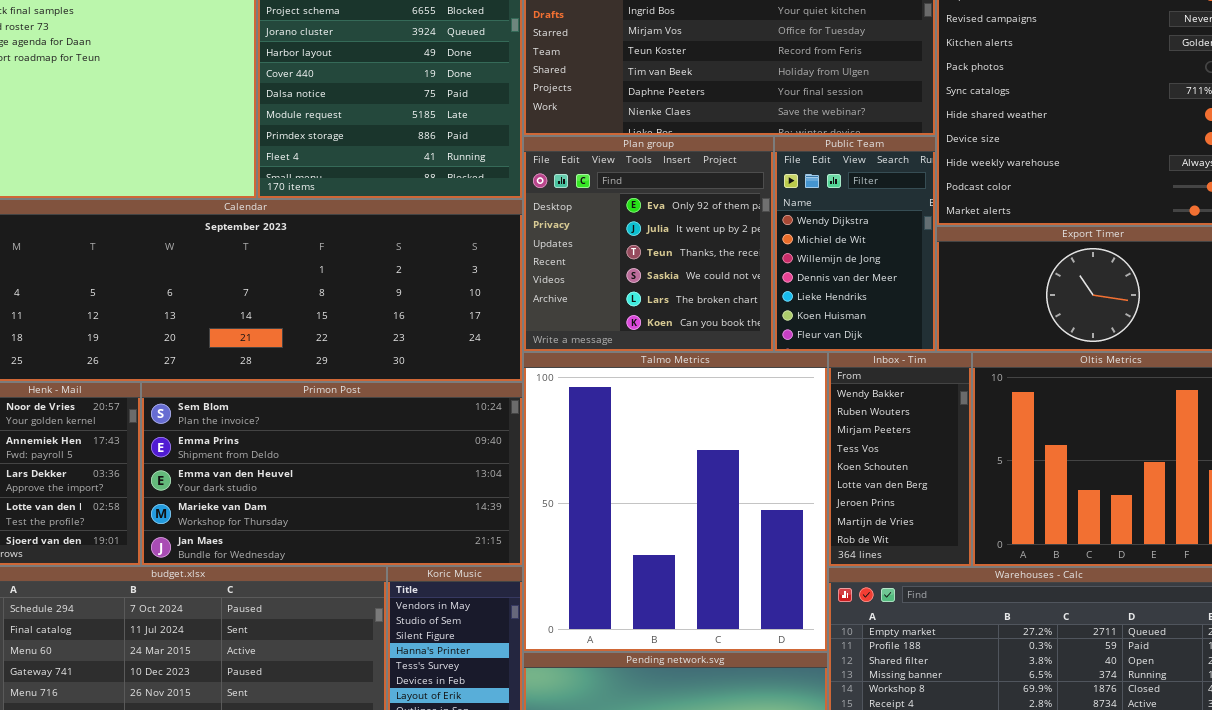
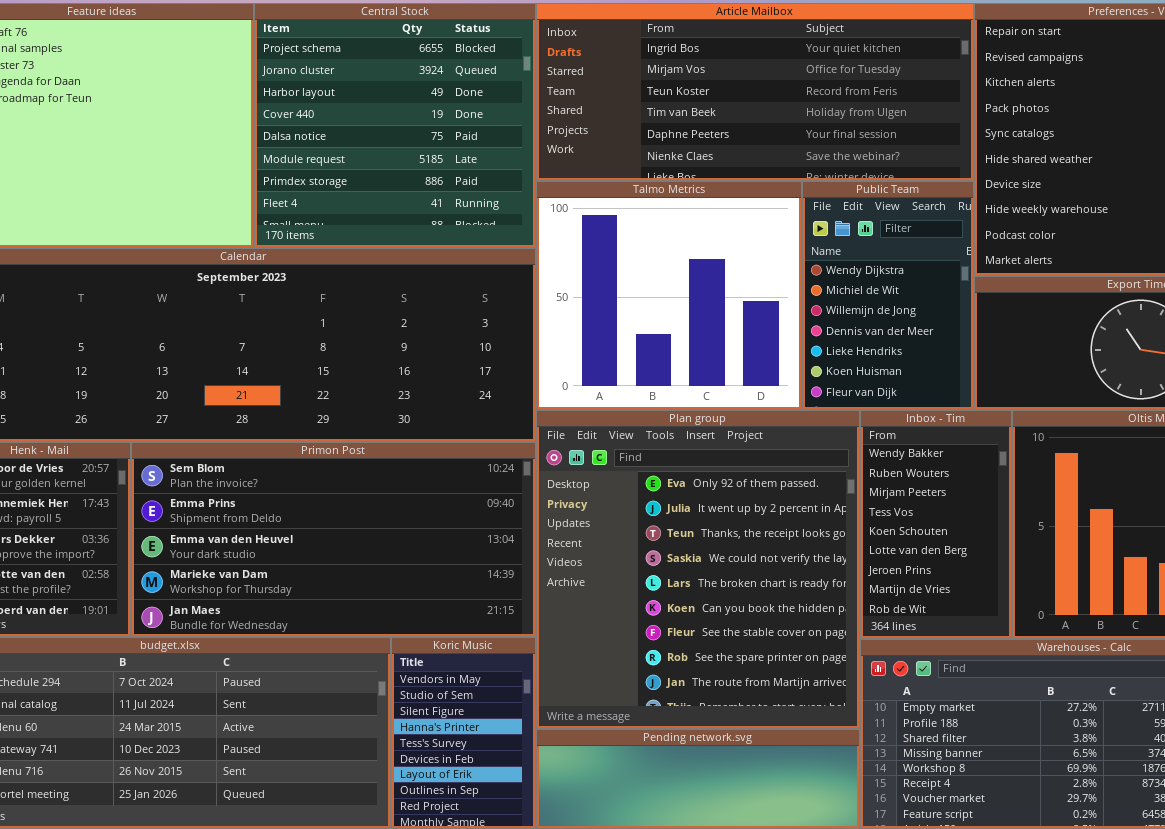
Plan group: [523,136,774,352] -> [536,410,860,729], moved, resized
Talmo Metrics: [523,352,828,652] -> [536,181,802,410], moved, resized

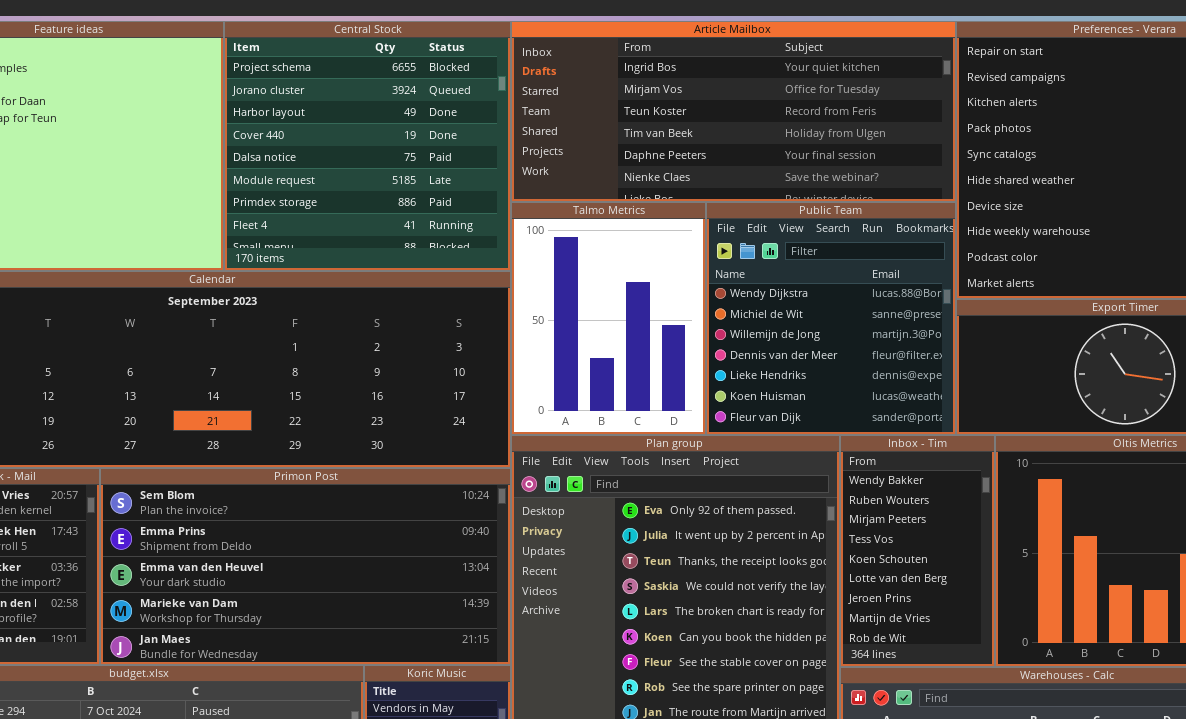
Talmo Metrics: [536,181,802,410] -> [511,202,706,435], resized
Public Team: [802,181,974,410] -> [706,202,956,435], resized

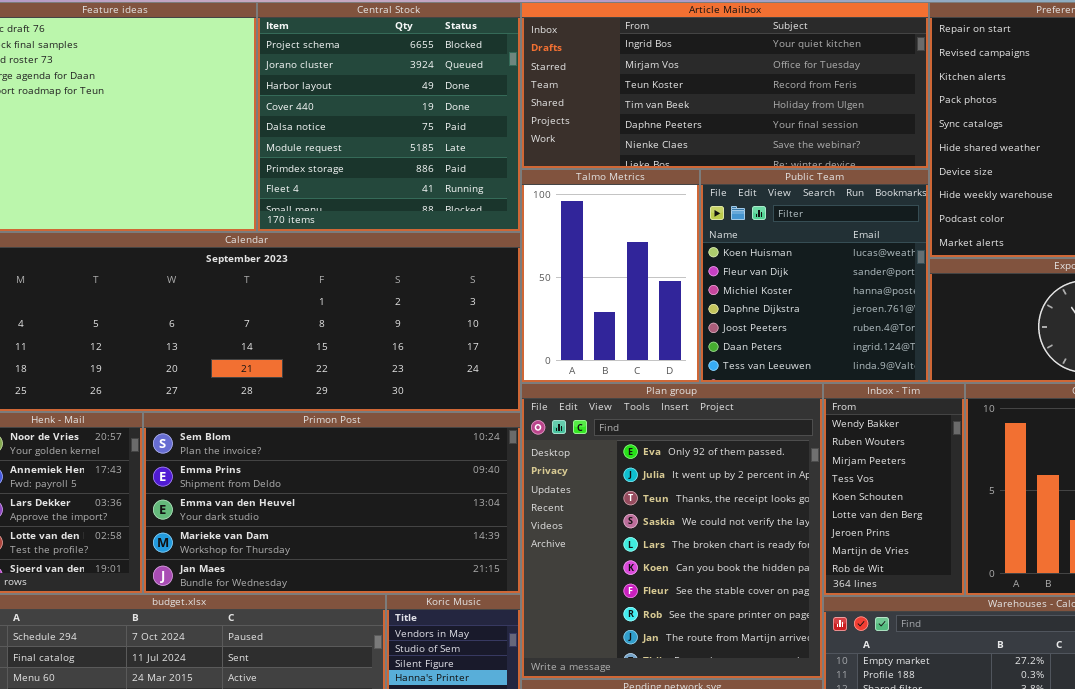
Public Team: [706,202,956,435] -> [700,169,929,383], scrolled down 5 rows

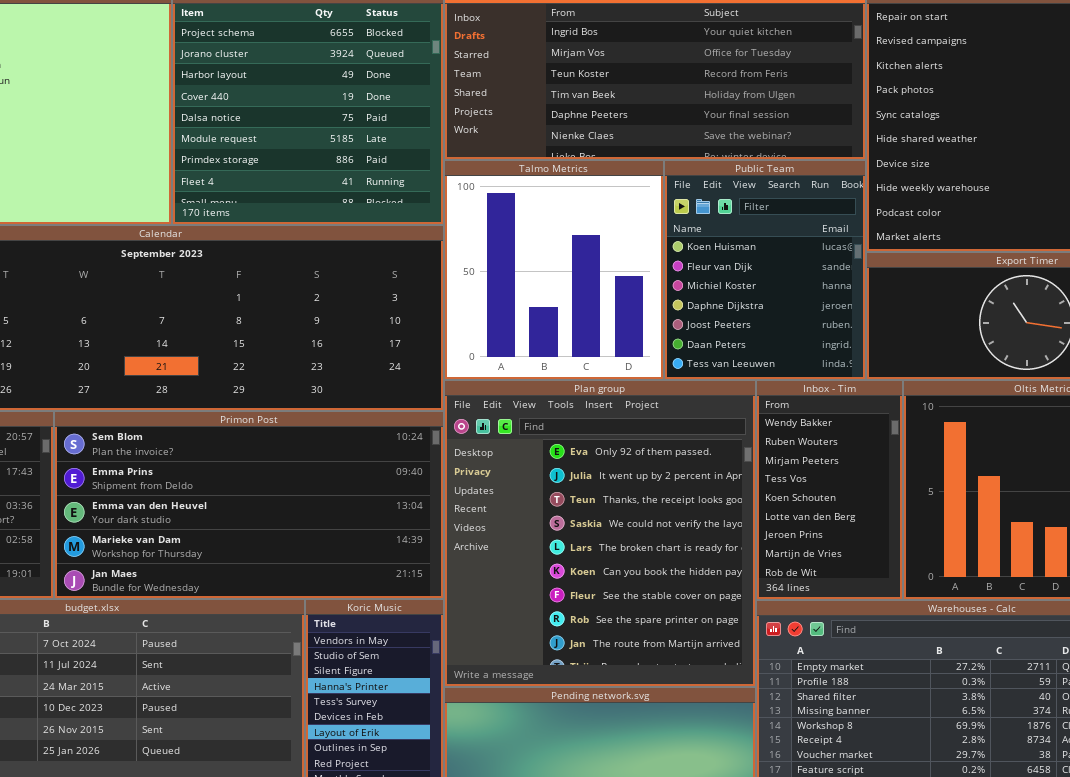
Talmo Metrics: [521,169,700,383] -> [444,160,664,380], resized
Public Team: [700,169,929,383] -> [664,160,866,380], resized

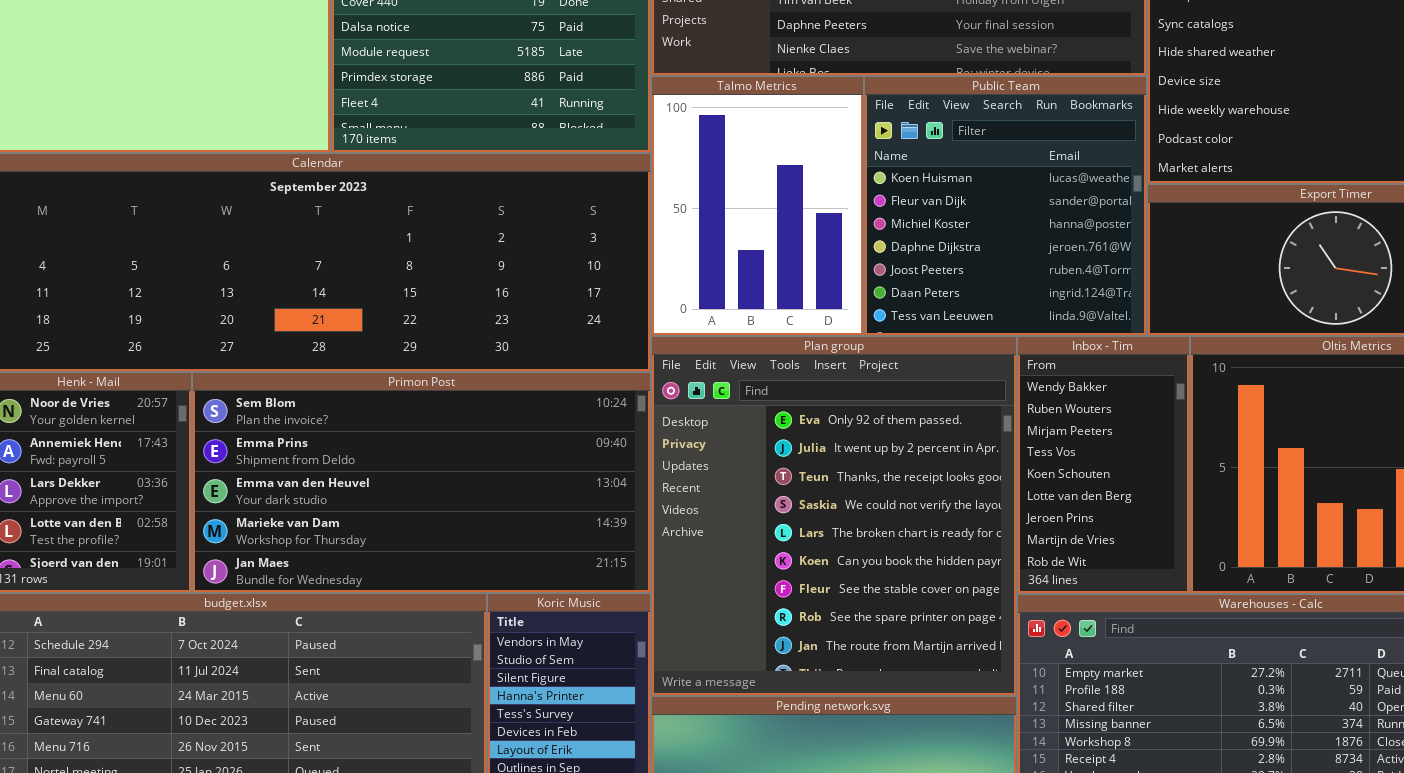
Talmo Metrics: [444,160,664,380] -> [651,76,864,336], resized
Public Team: [664,160,866,380] -> [864,76,1147,336], resized

